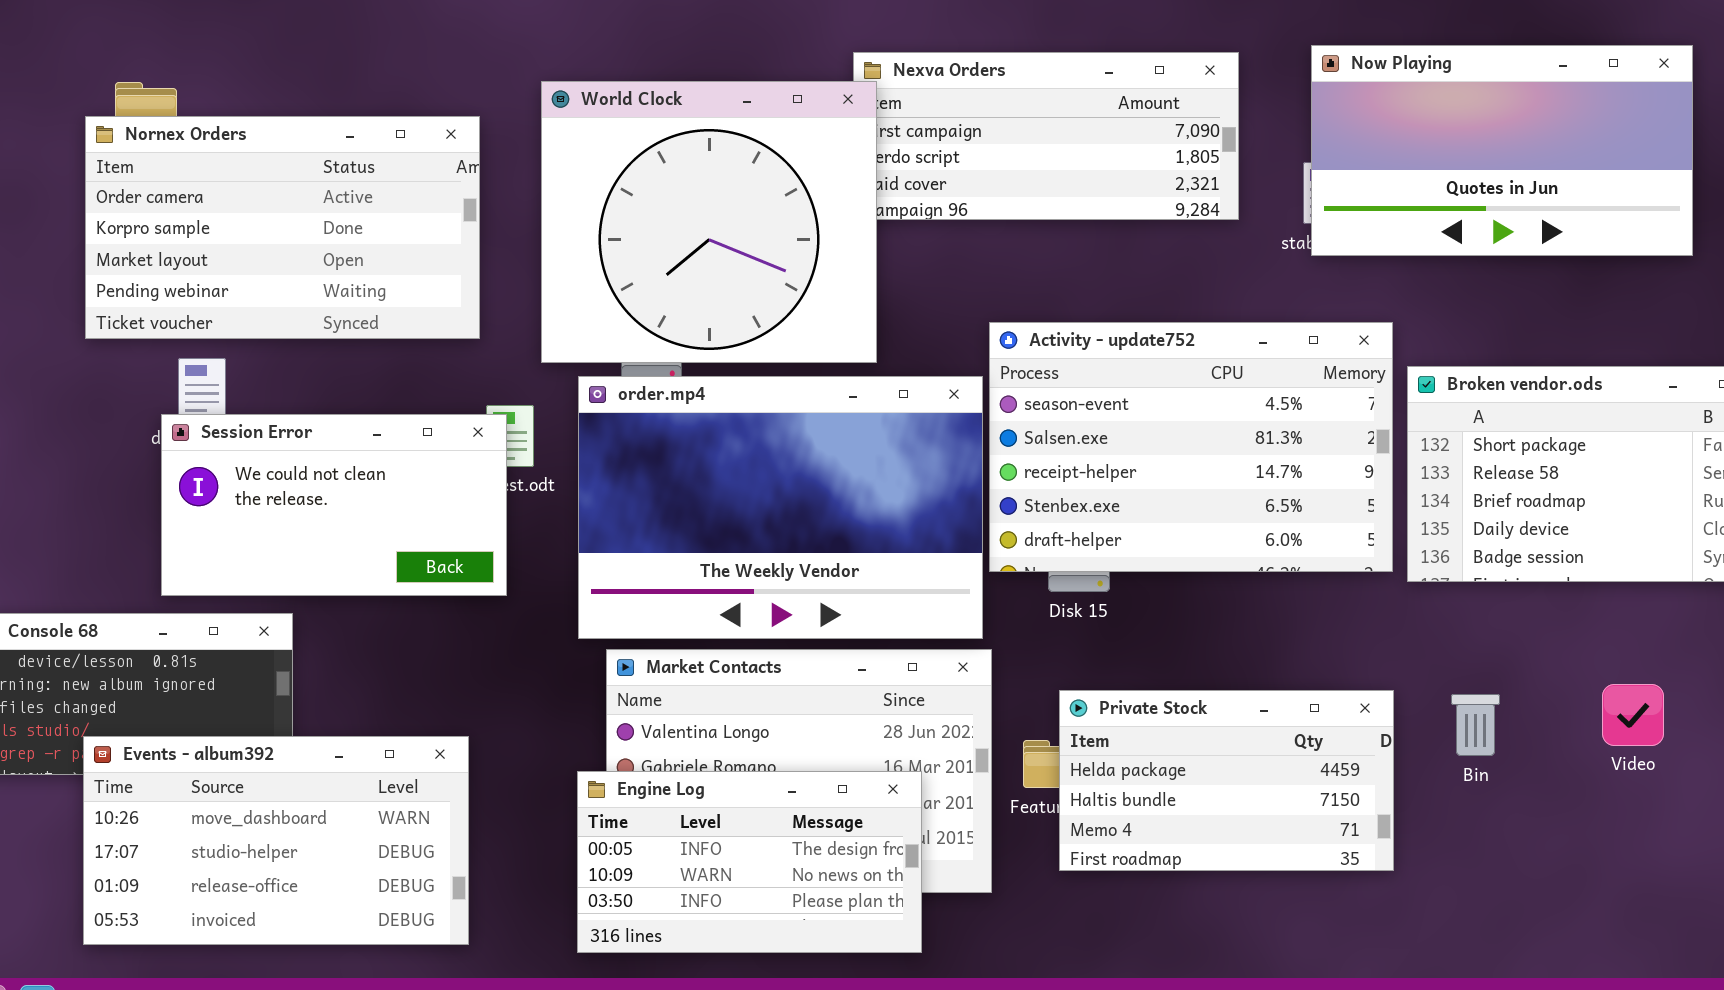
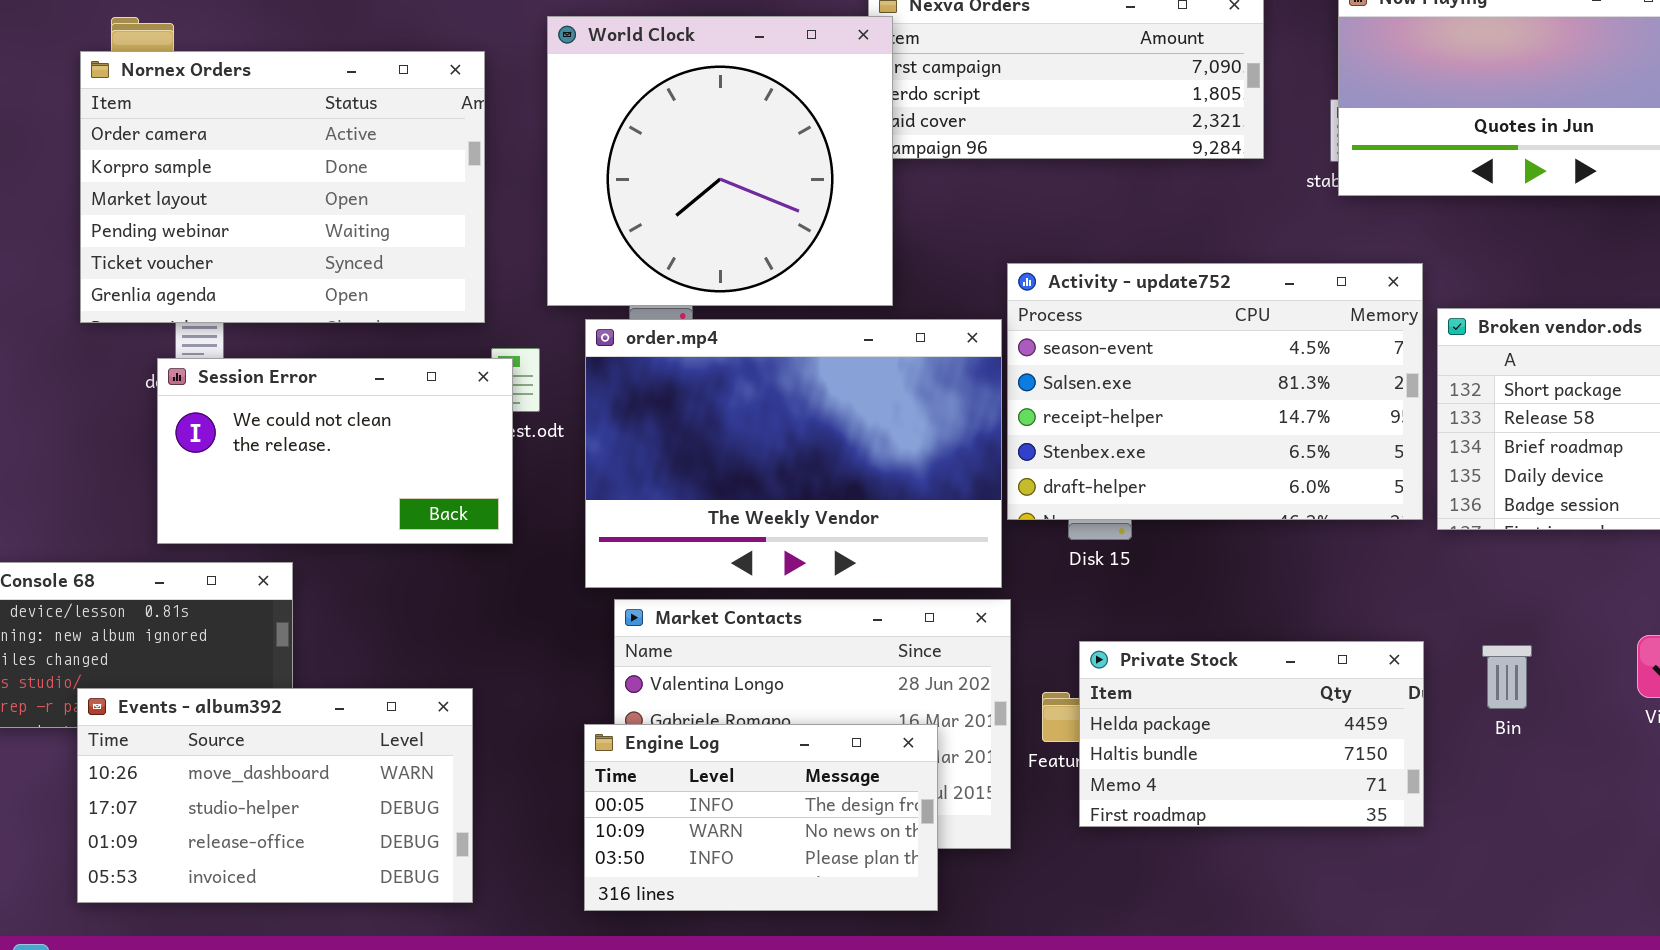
Nornex Orders: [85,116,480,339] -> [80,51,485,323], resized

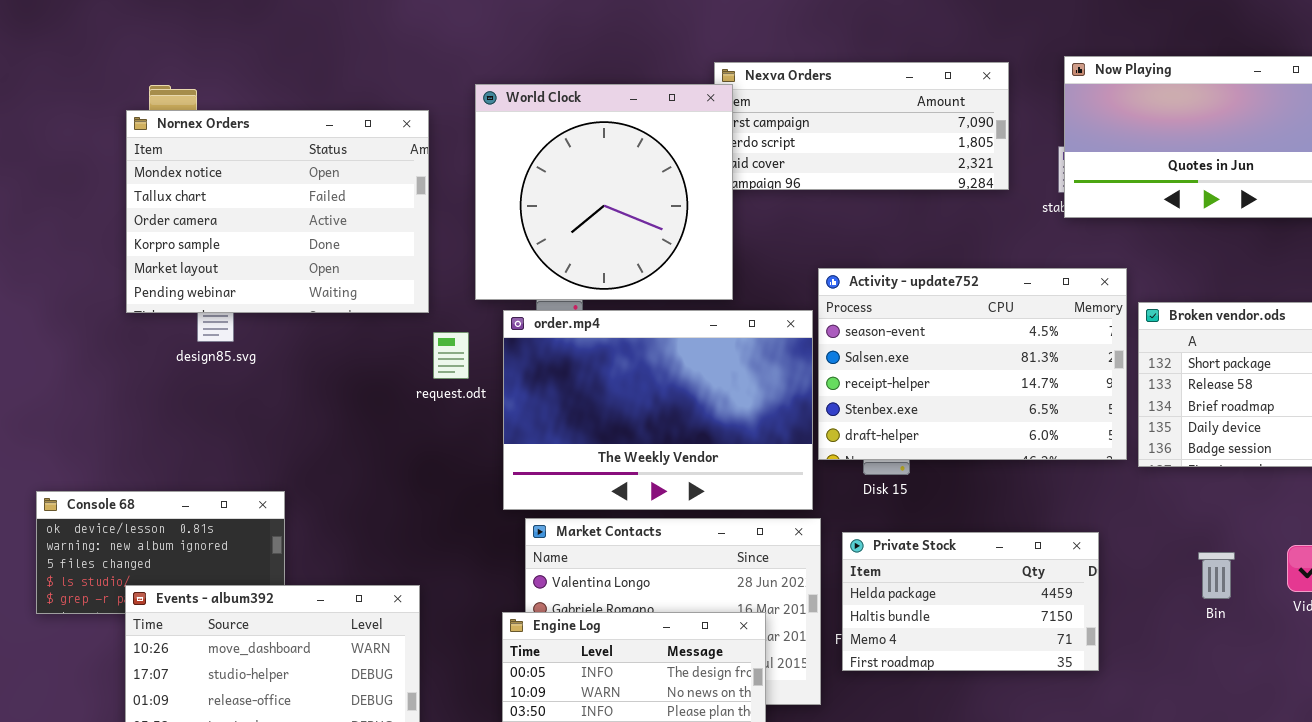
Nornex Orders: [80,51,485,323] -> [126,110,429,313], scrolled up 2 rows
Session Error: [157,358,513,544] -> none, closed
Private Stock: [1079,641,1424,827] -> [842,532,1099,671], moved
Bin: [1482,645,1532,709] -> [1198,552,1235,599], moved

